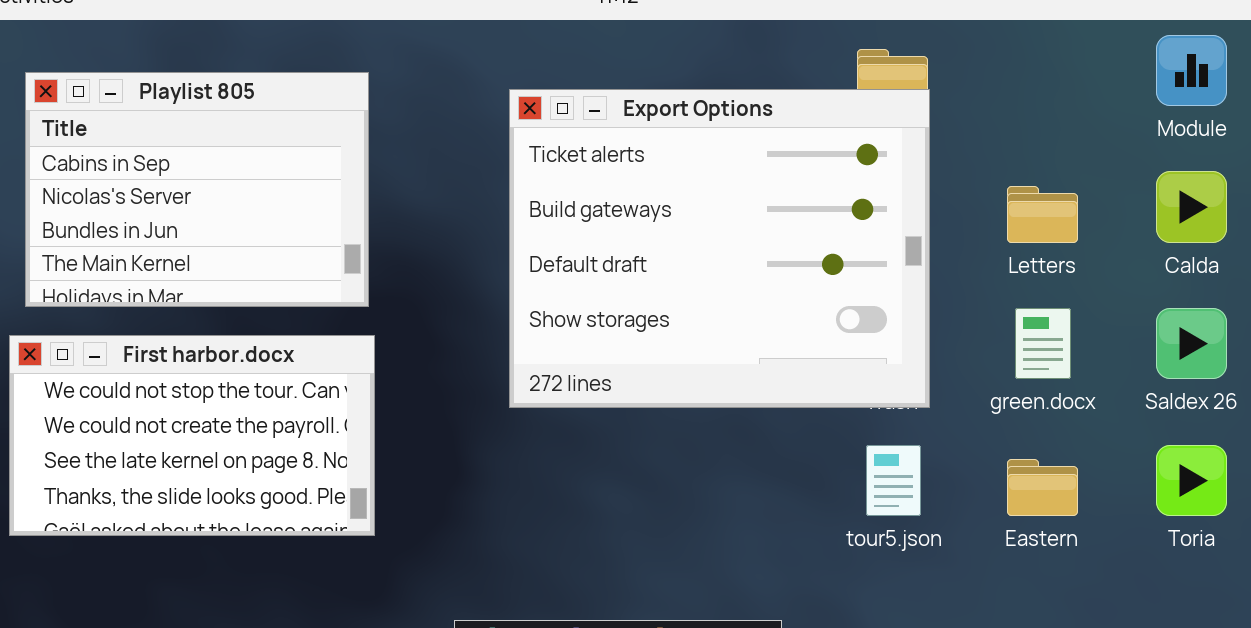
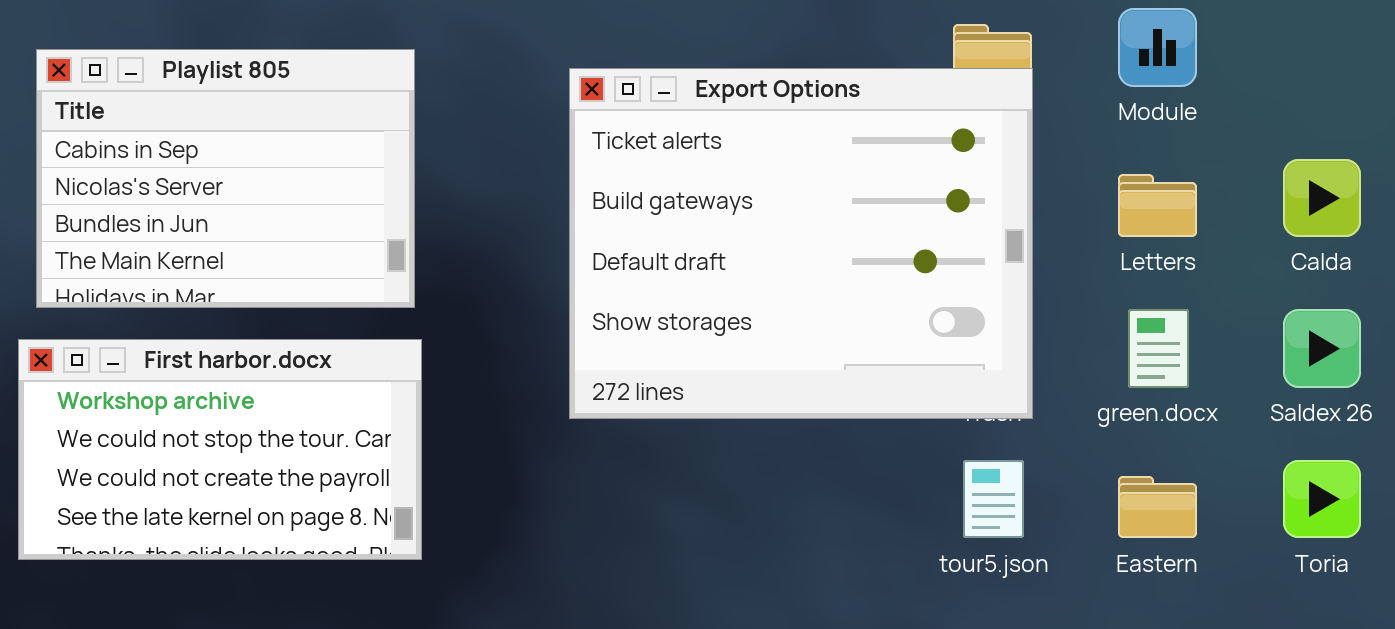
Module: [1156,35,1227,106] -> [1118,8,1197,87], moved
First harbor.docx: [9,335,375,536] -> [18,339,422,560], scrolled up 1 row

